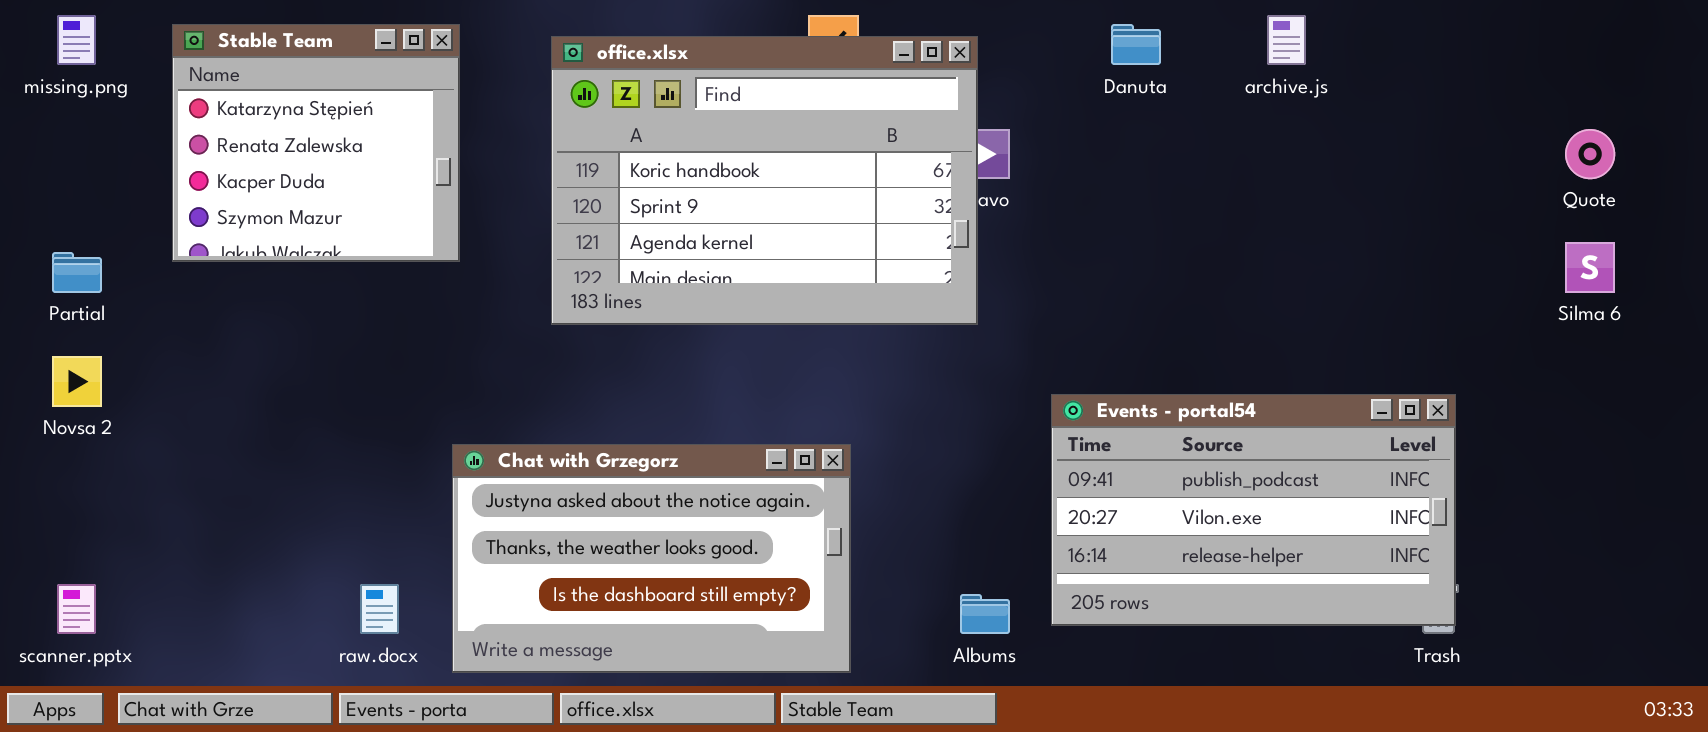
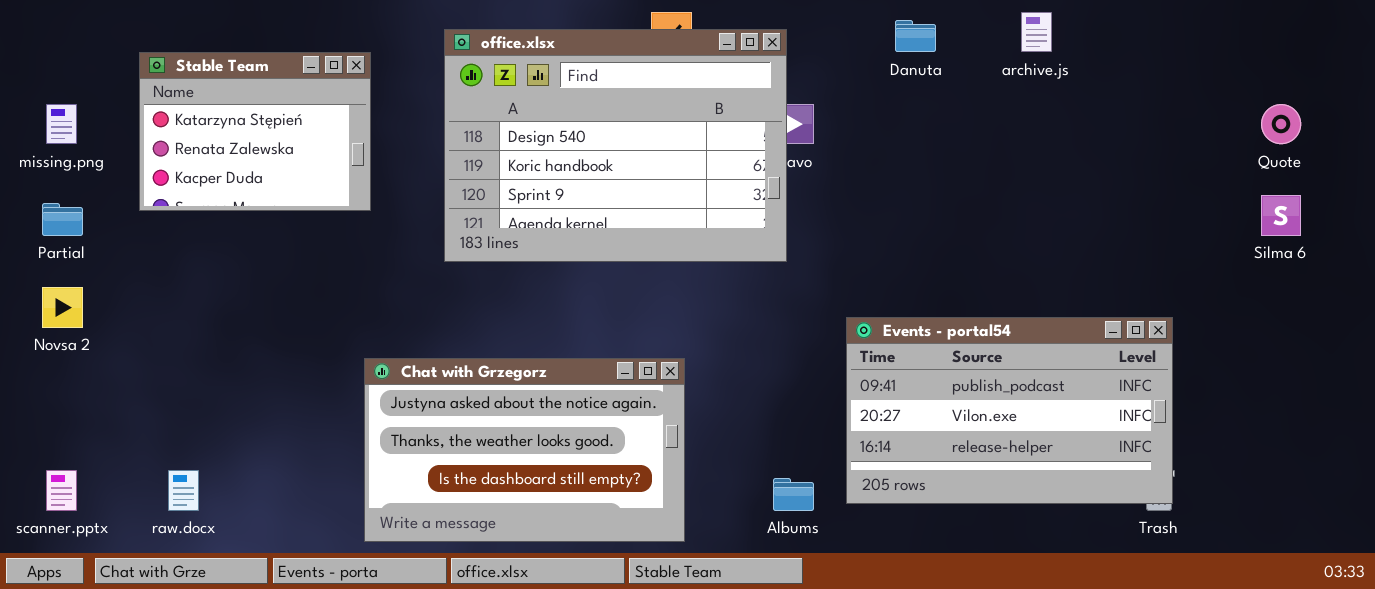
missing.png: [57,15,96,65] -> [46,104,77,144], moved
Stable Team: [172,24,460,262] -> [139,52,371,211], resized
office.xlsx: [551,36,978,325] -> [444,29,787,262], scrolled up 1 row
raw.docx: [360,584,399,634] -> [168,470,199,511], moved

